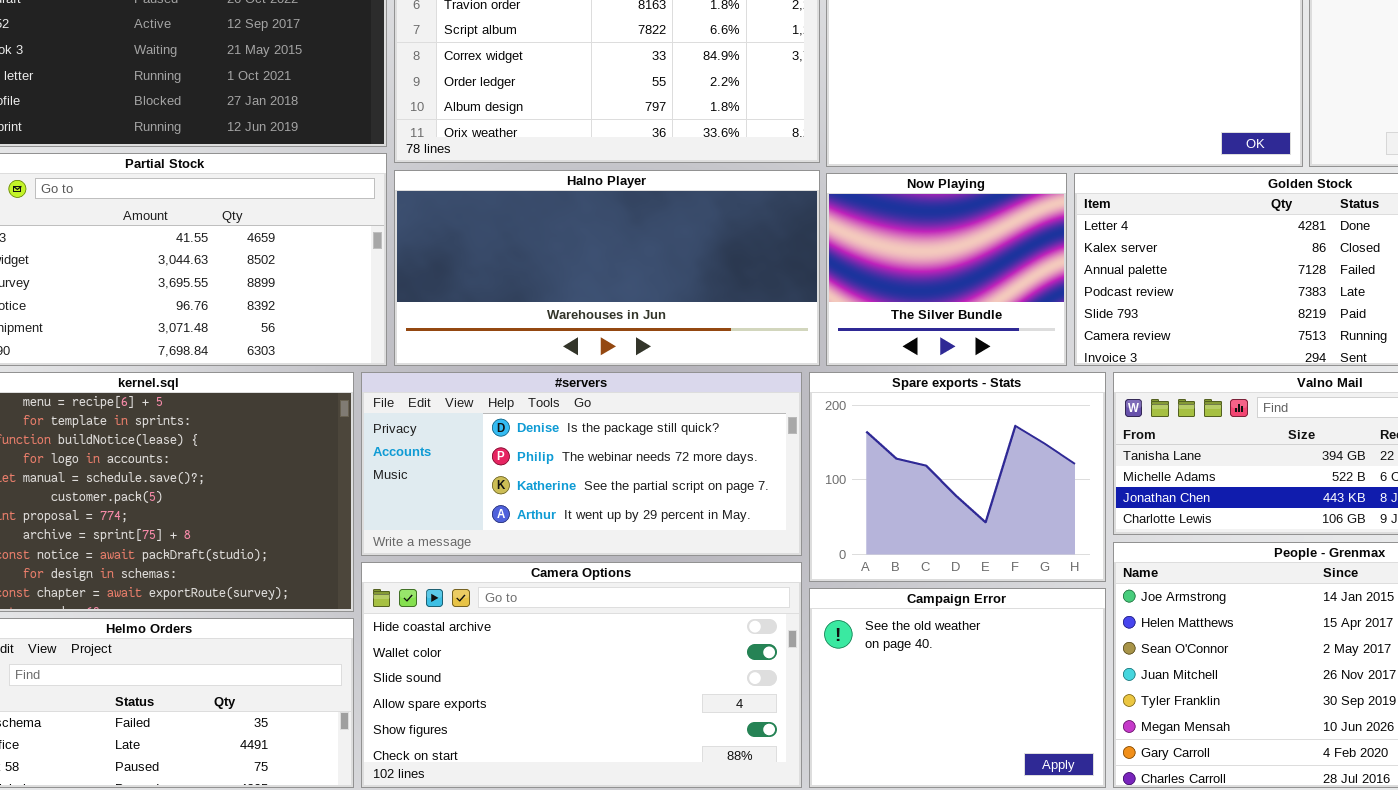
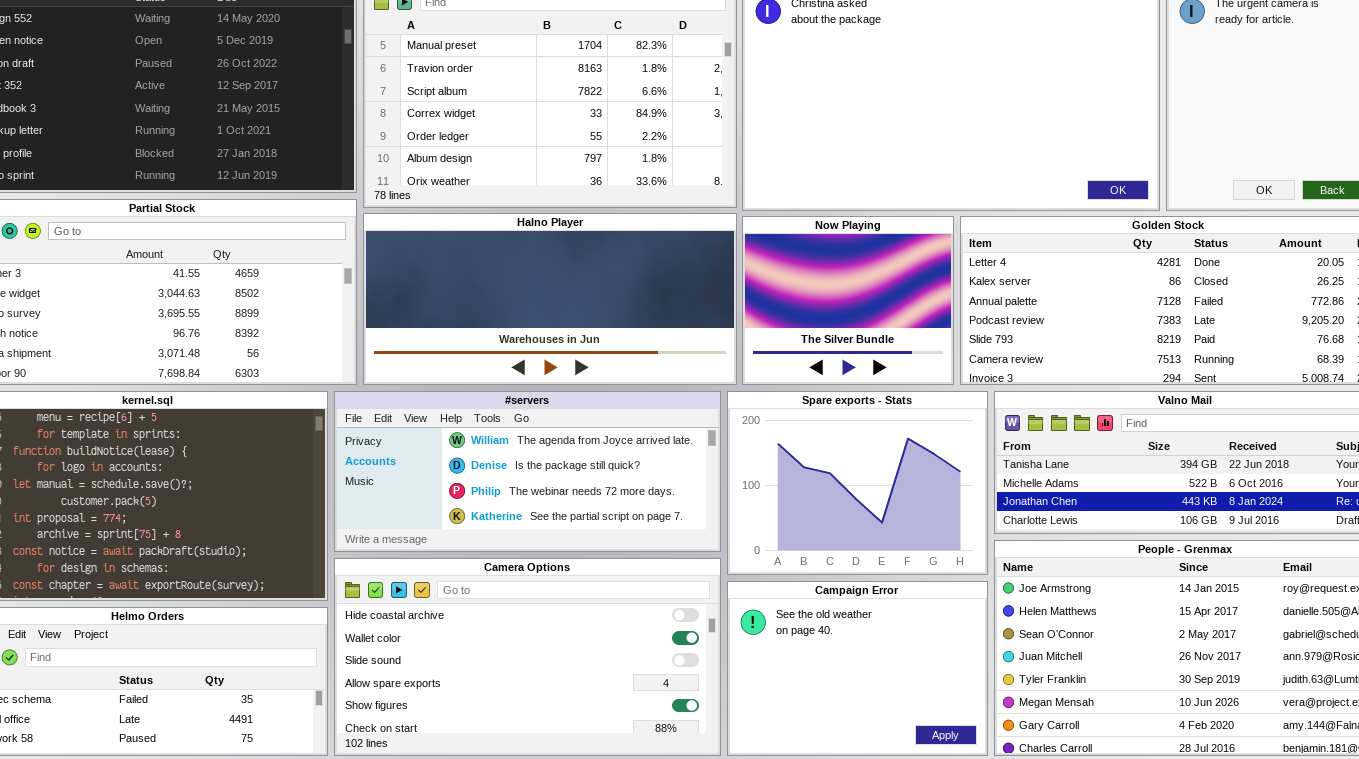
#servers: [361,372,802,556] -> [334,391,721,552], scrolled up 1 row

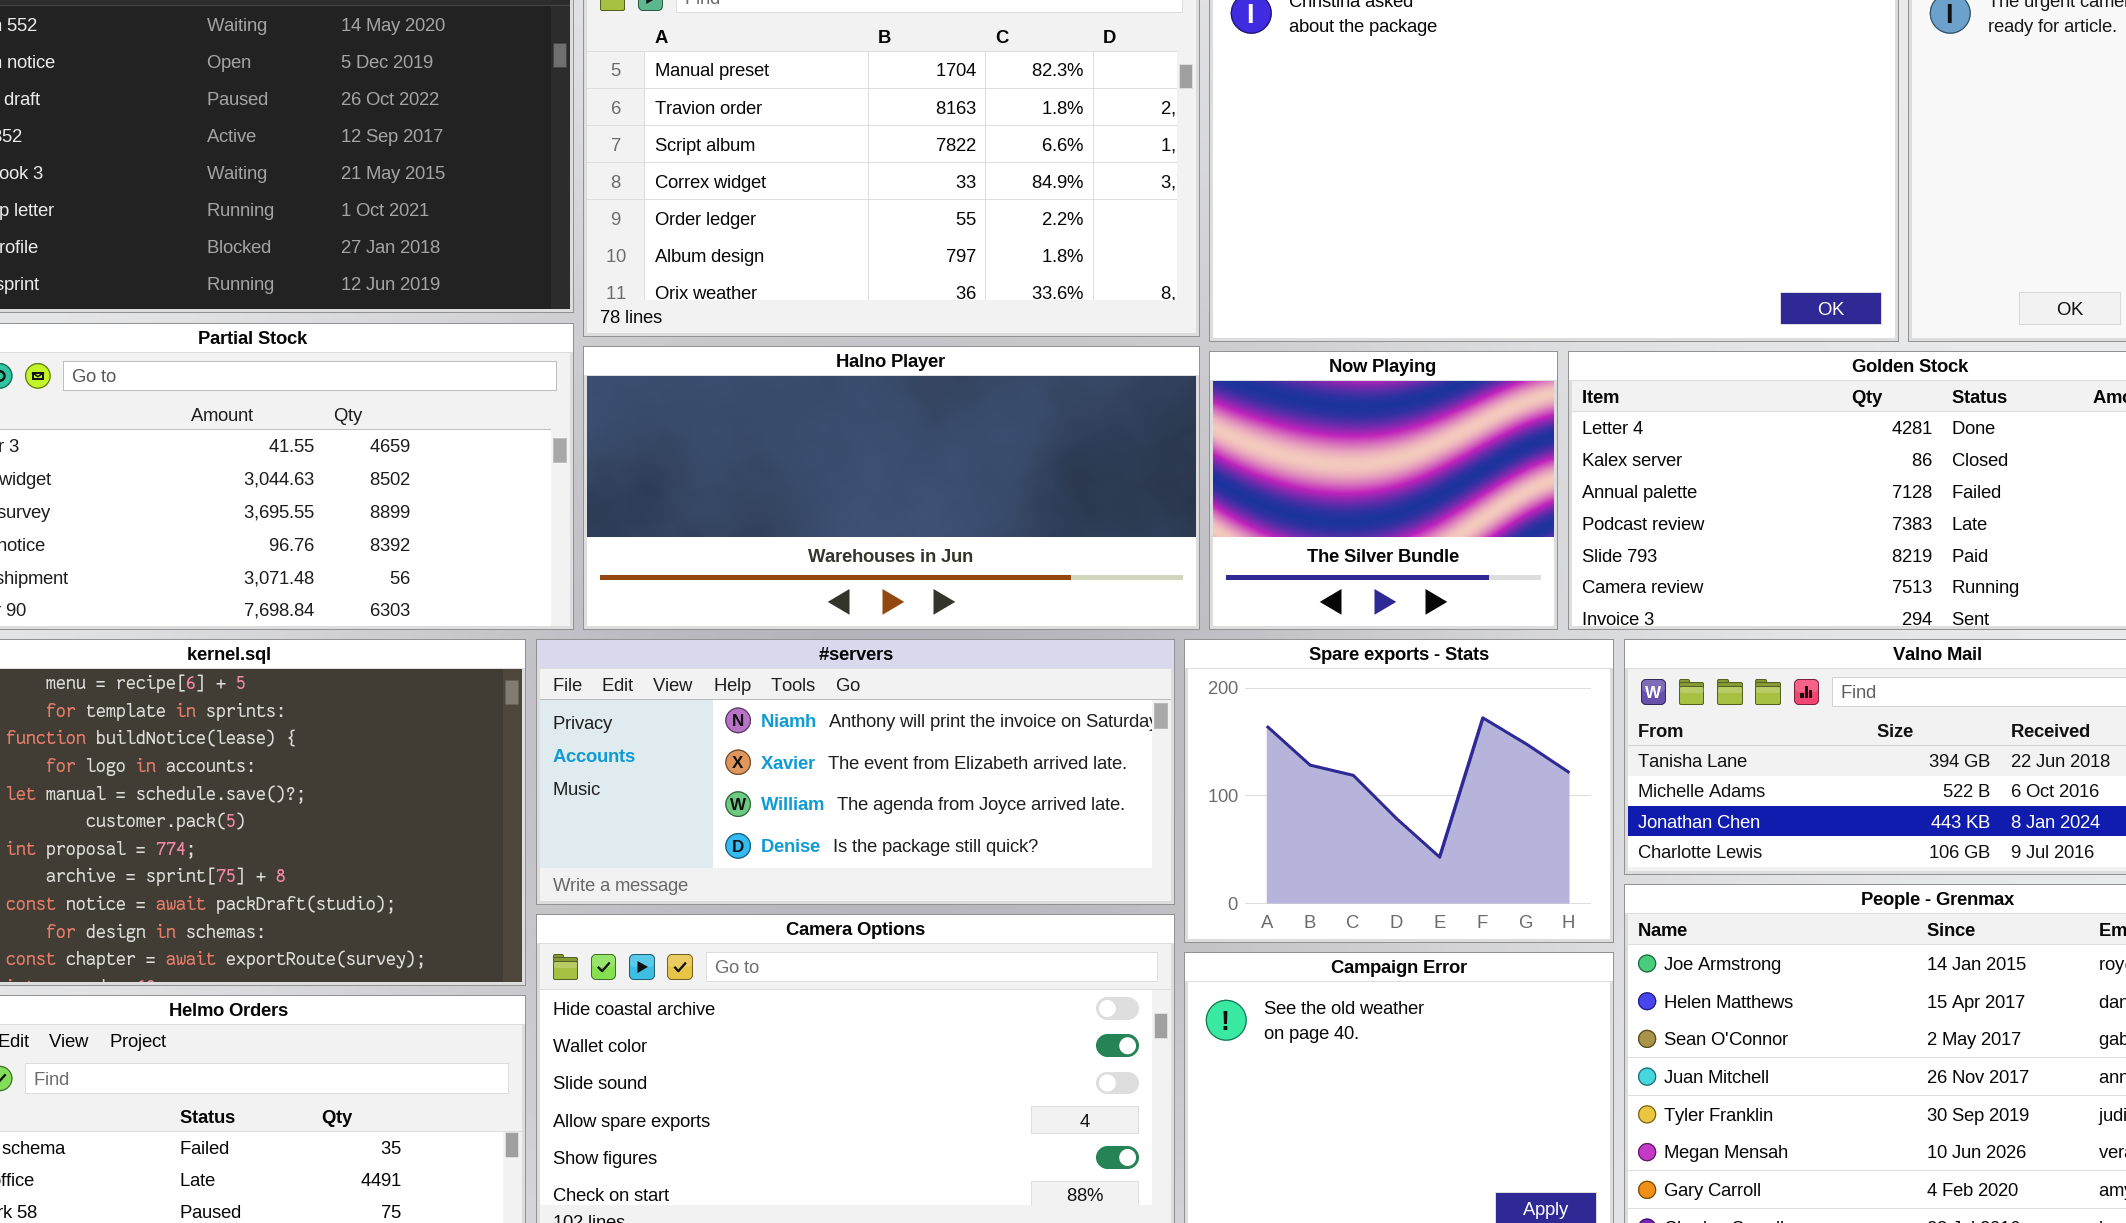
#servers: [334,391,721,552] -> [536,639,1175,905], scrolled up 2 rows

